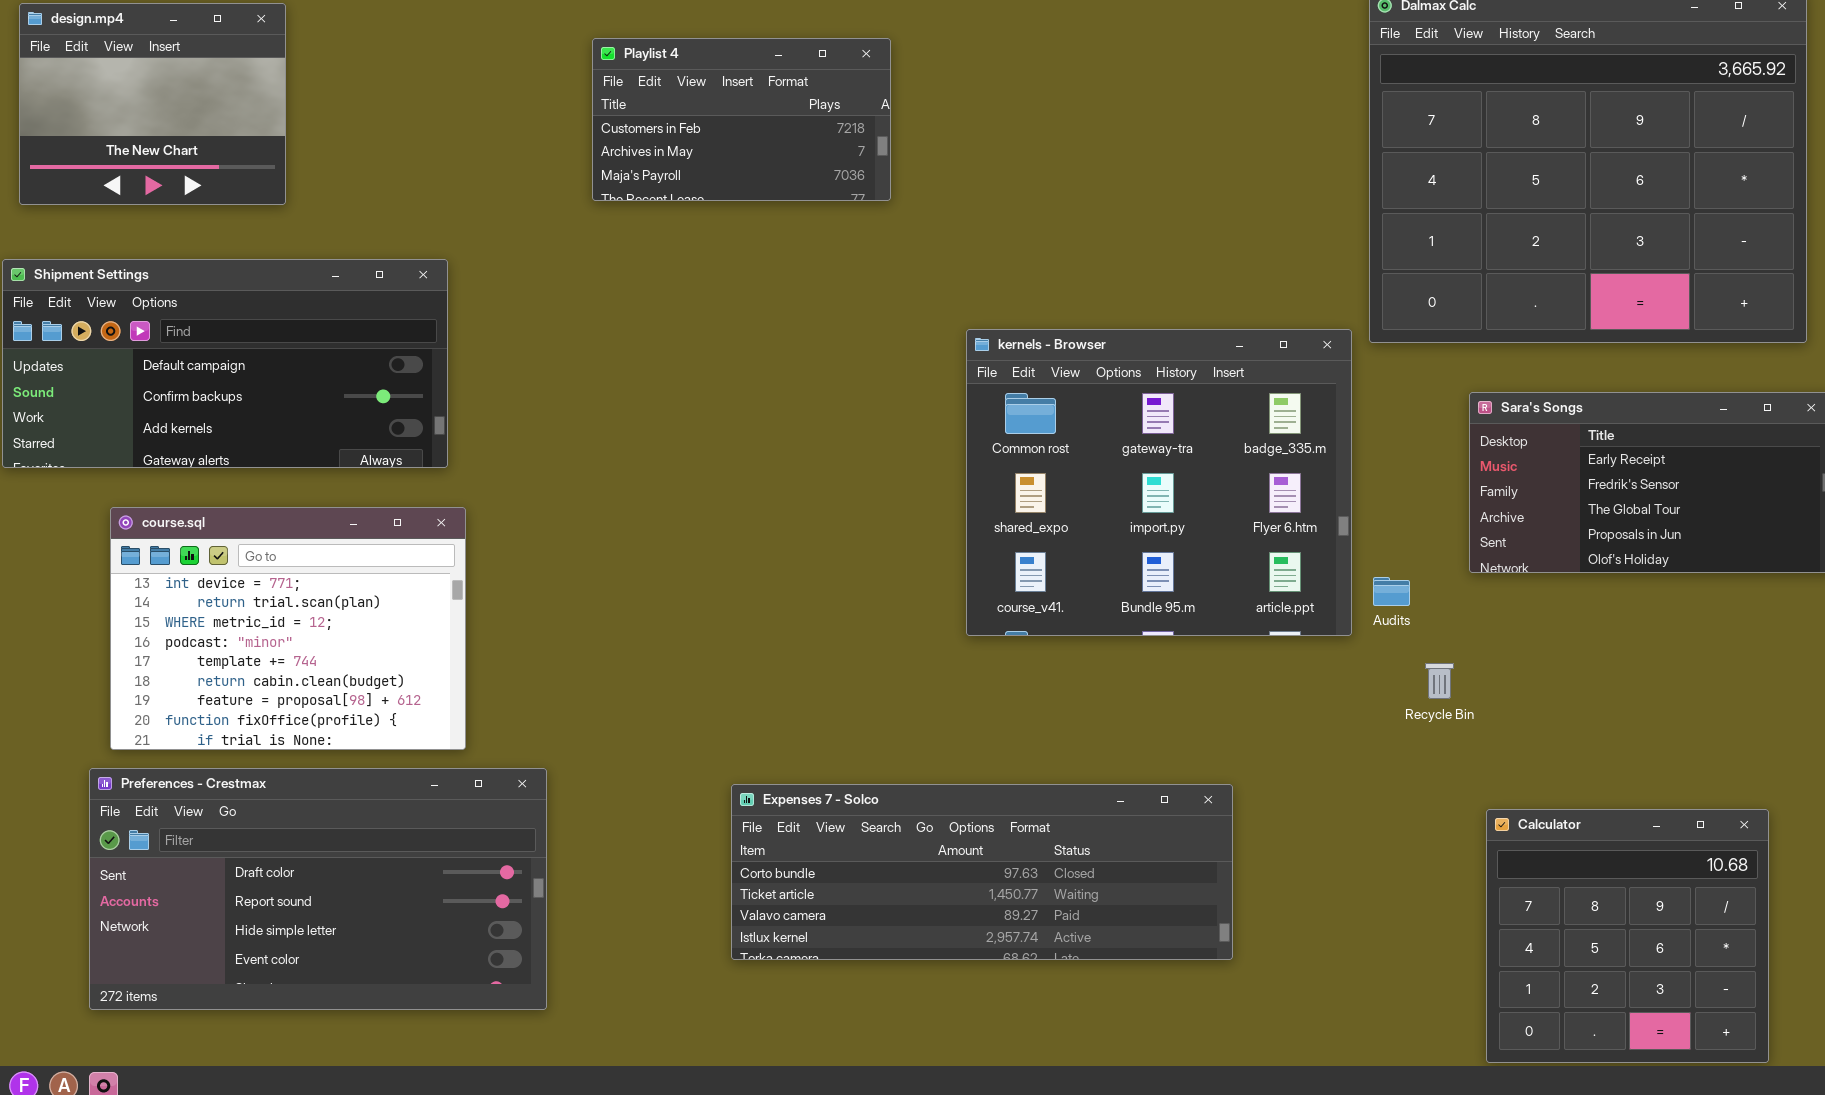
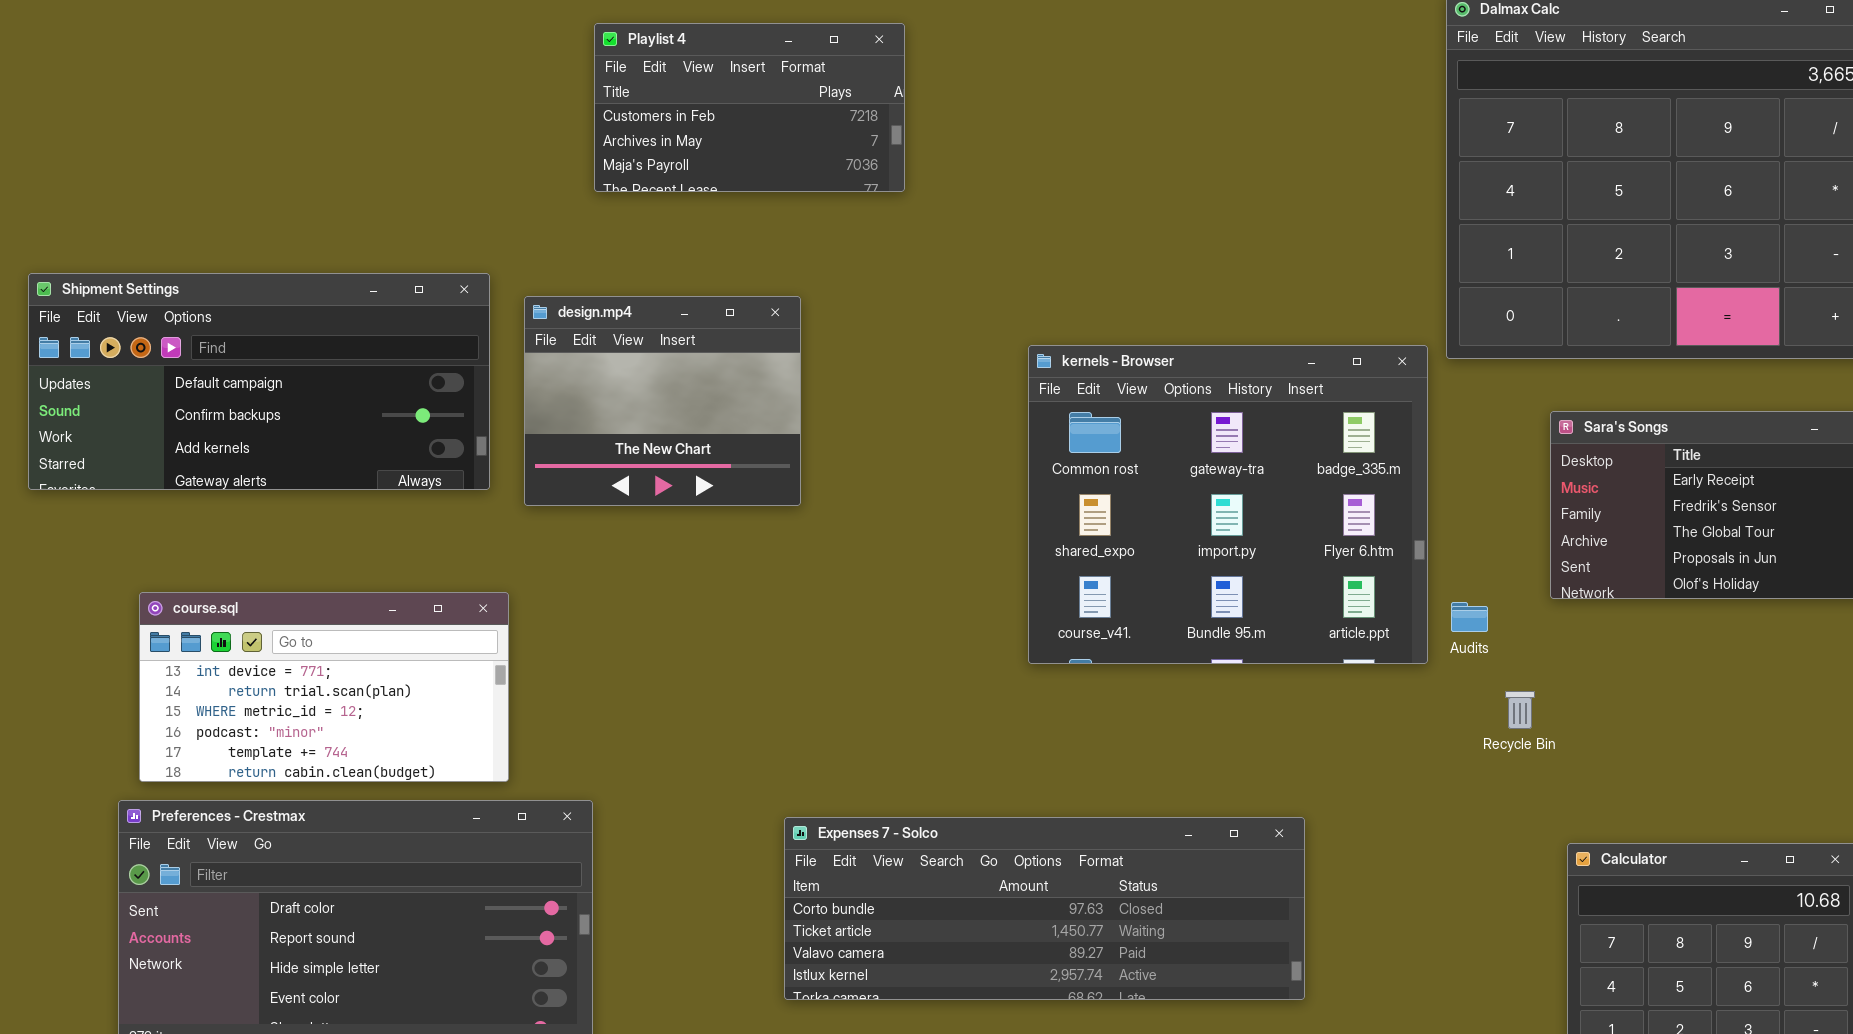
design.mp4: [19,3,286,205] -> [524,296,801,506], moved
Playlist 4: [592,38,891,201] -> [594,23,905,192], moved
course.sql: [110,507,466,750] -> [139,592,509,782], resized

